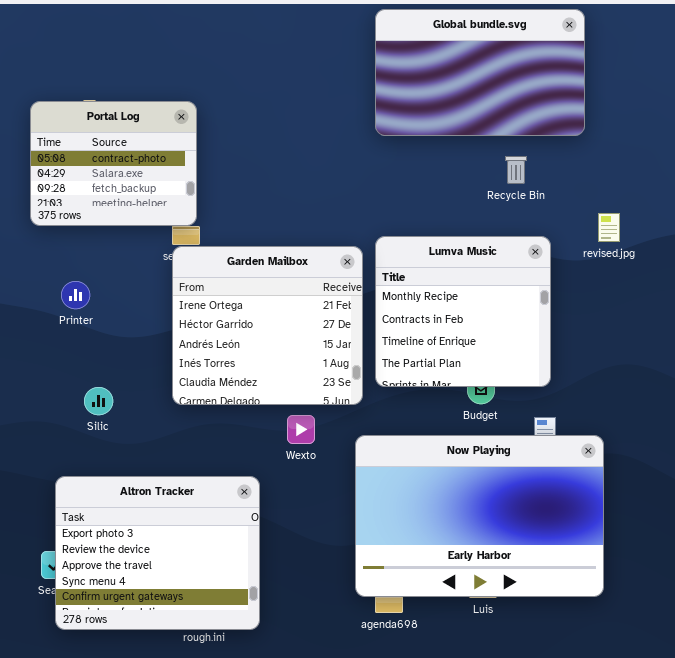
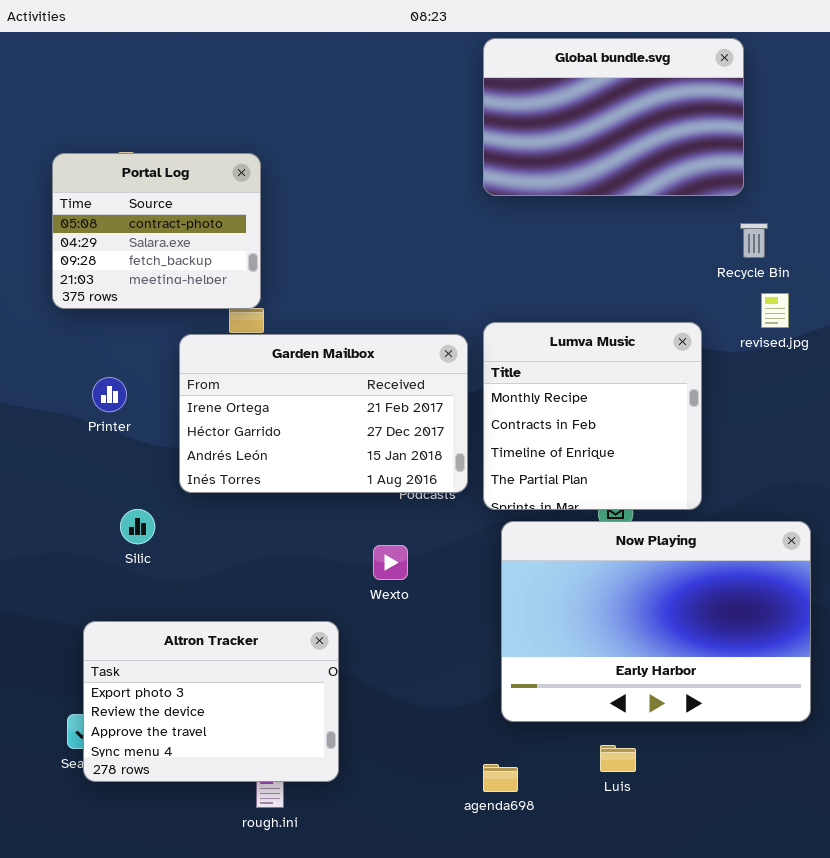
Recycle Bin: [505,156,527,184] -> [740,223,768,258], moved
Garden Mailbox: [172,246,363,405] -> [179,334,468,493], resized
Now Playing: [355,435,604,597] -> [501,521,811,722], moved
Altron Tracker: [55,476,260,630] -> [83,621,339,782], resized

